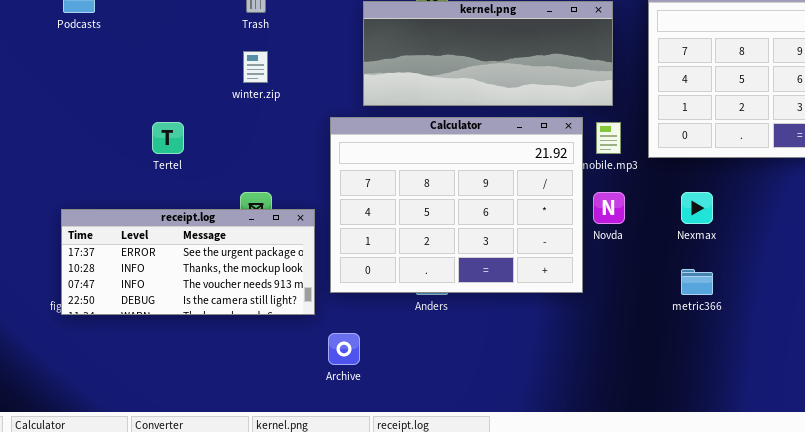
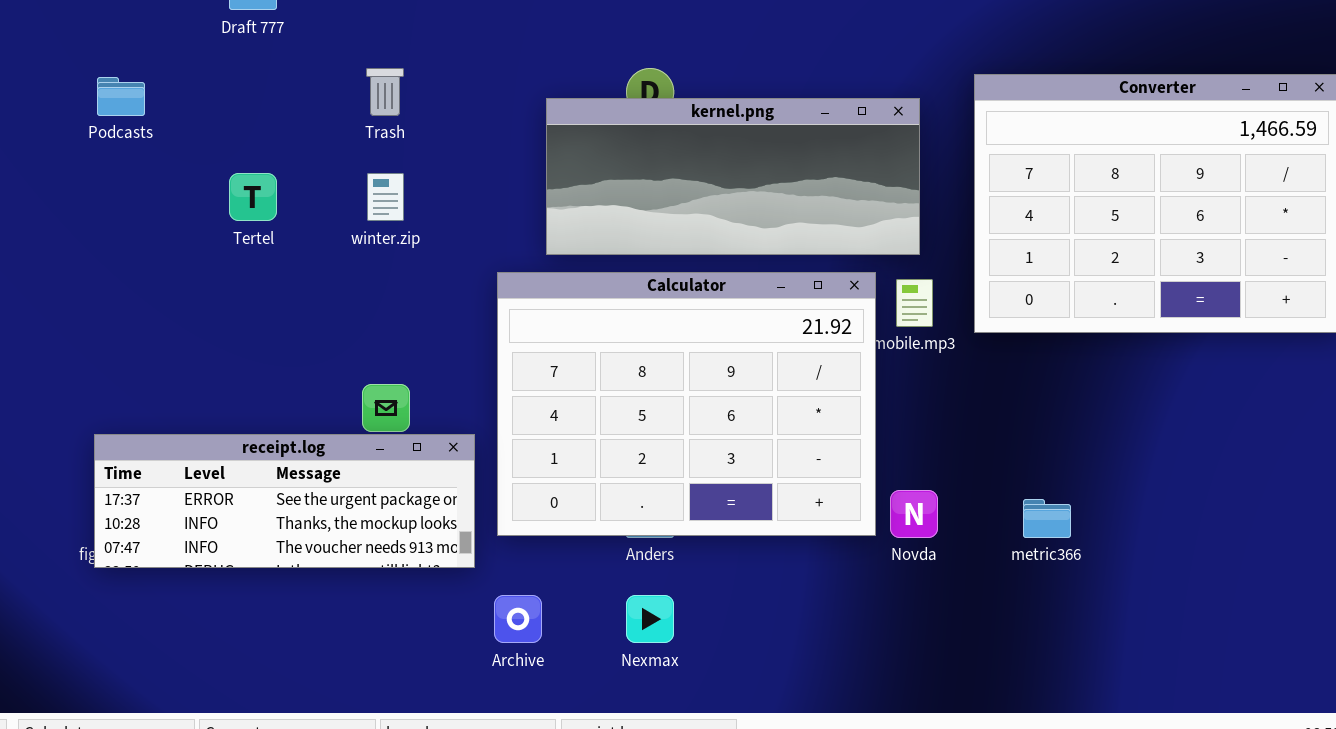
Tertel: [152,122,184,154] -> [229,173,277,221], moved
Novda: [593,192,625,224] -> [890,490,938,538], moved
Nexmax: [681,192,713,224] -> [626,595,674,643], moved
receipt.log: [61,209,315,315] -> [94,434,475,568], resized

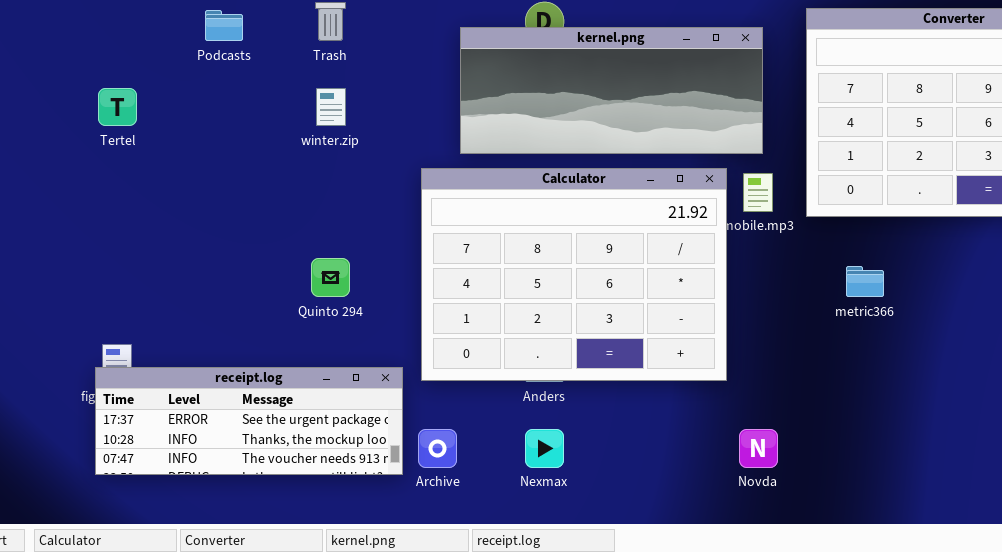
Podcasts: [97,77,145,116] -> [205,10,243,41], moved
Tertel: [229,173,277,221] -> [98,88,137,126], moved
receipt.log: [94,434,475,568] -> [95,367,403,475], moved
Novda: [890,490,938,538] -> [739,429,778,468], moved
metric366: [1023,499,1071,538] -> [846,266,884,297], moved

